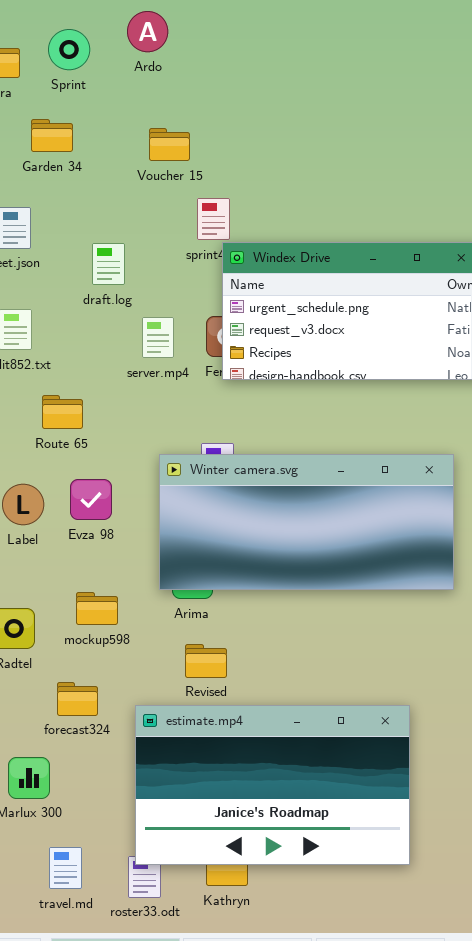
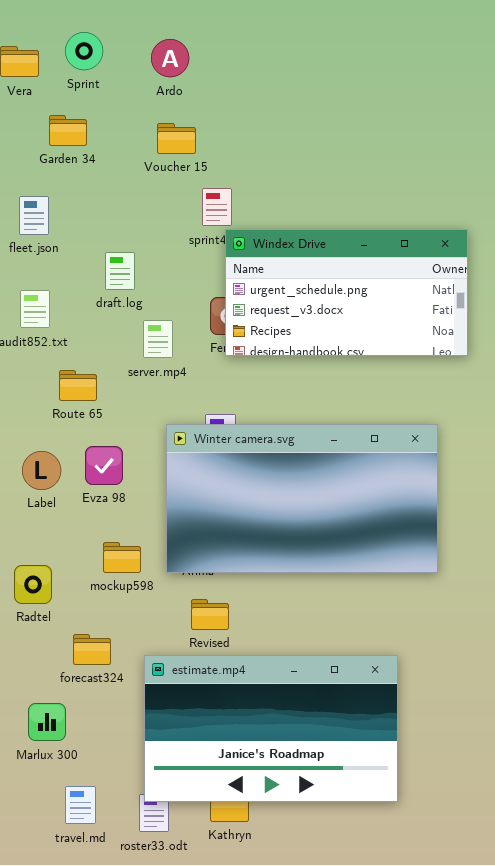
Ardo: [127,11,168,52] -> [151,39,189,77], moved
draft.log: [92,243,125,285] -> [105,252,135,290], moved
server.mp4: [142,317,174,358] -> [143,320,173,358], moved
Winter camera.svg: [159,454,454,590] -> [166,424,438,573], resized
mockup598: [76,592,118,625] -> [103,542,141,573], moved

